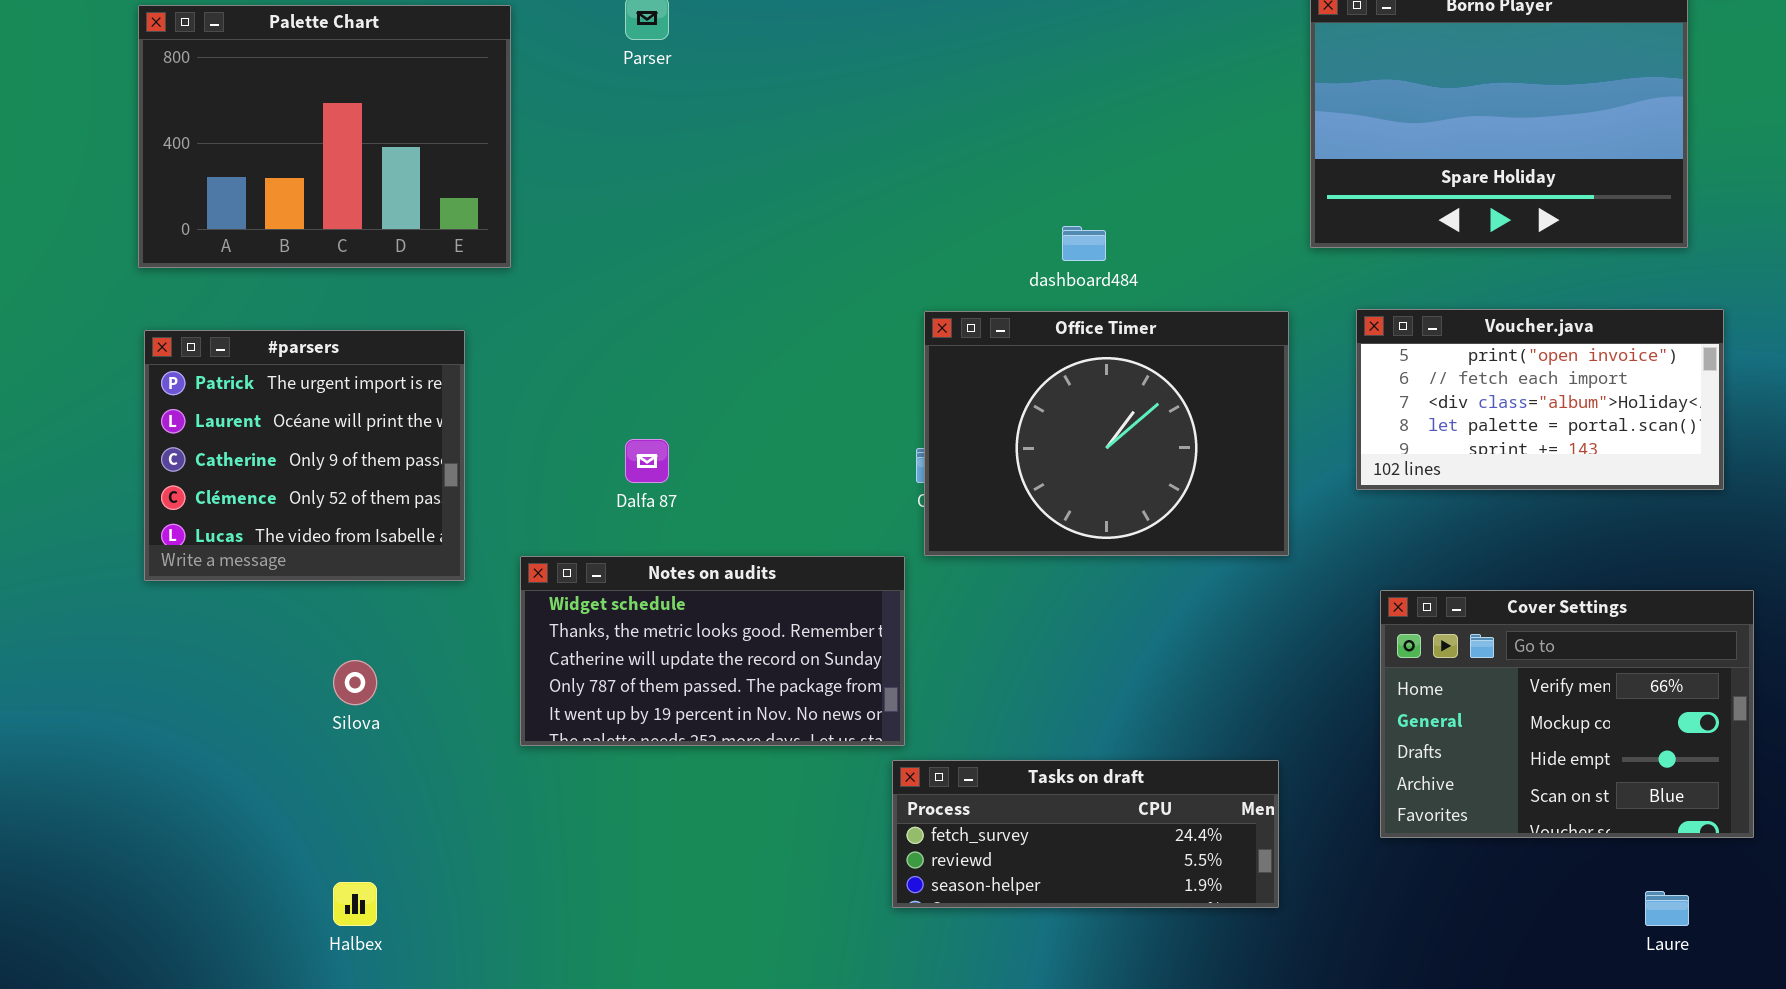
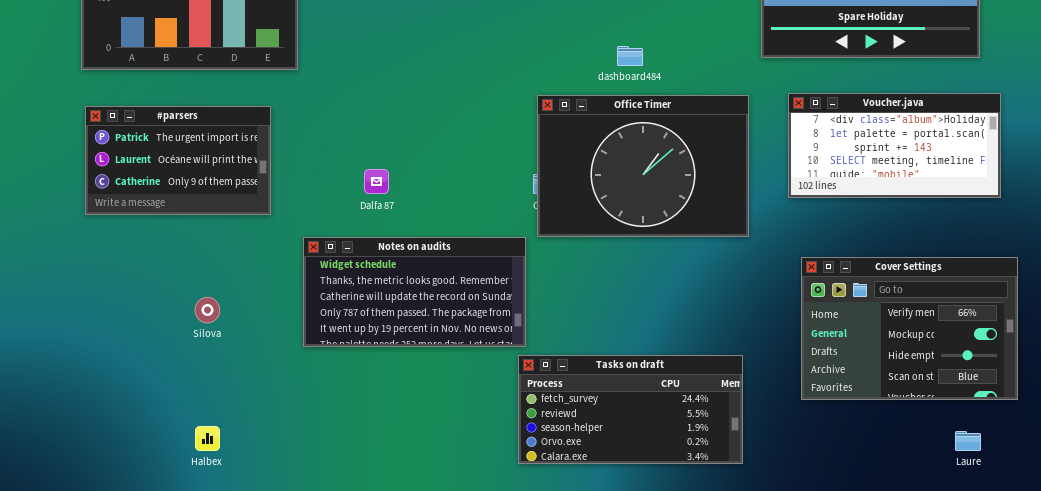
Voucher.java: [1356,309,1724,490] -> [788,93,1001,198], scrolled down 2 rows
#parsers: [144,330,465,581] -> [85,106,271,215], resized
Tasks on draft: [892,760,1279,908] -> [518,355,743,464], resized

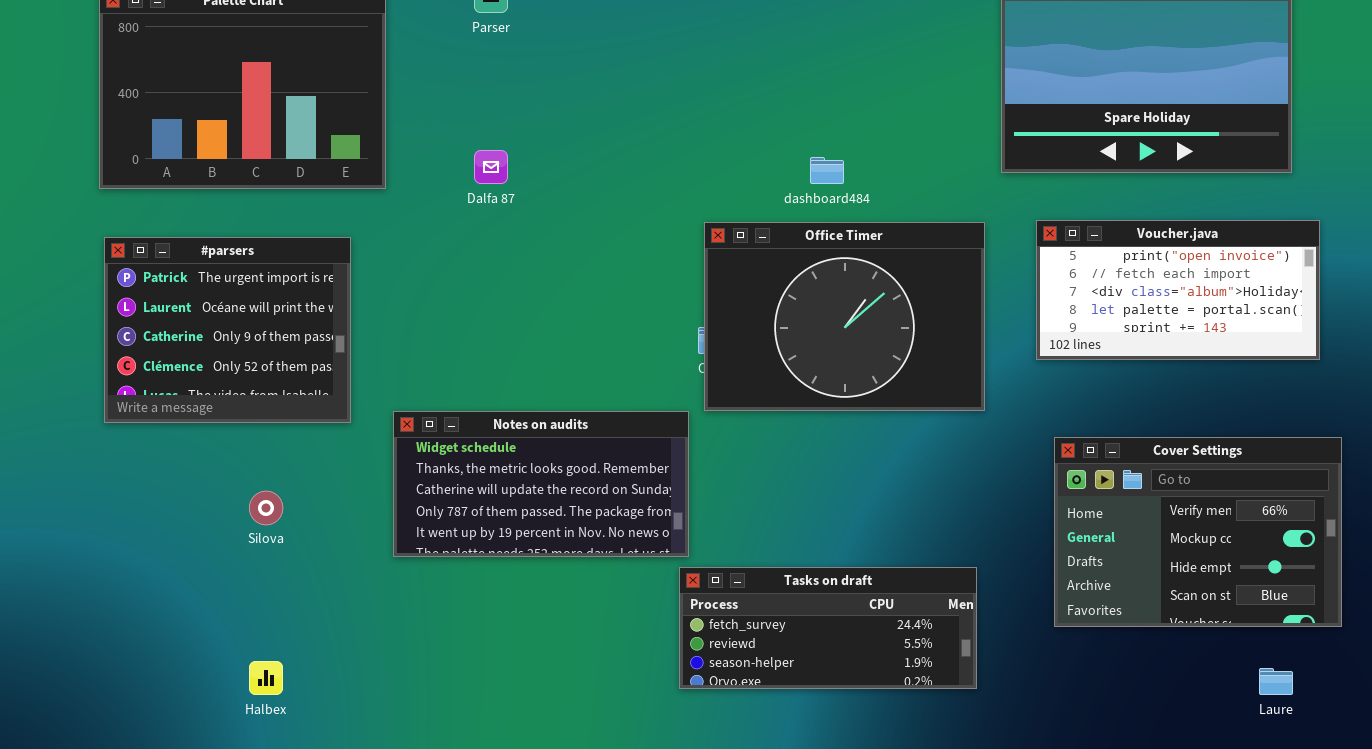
Voucher.java: [788,93,1001,198] -> [1036,220,1320,360], scrolled up 2 rows
#parsers: [85,106,271,215] -> [104,237,351,423], resized
Dalfa 87: [364,169,389,194] -> [474,150,508,184], moved
Tasks on draft: [518,355,743,464] -> [679,567,977,689], resized

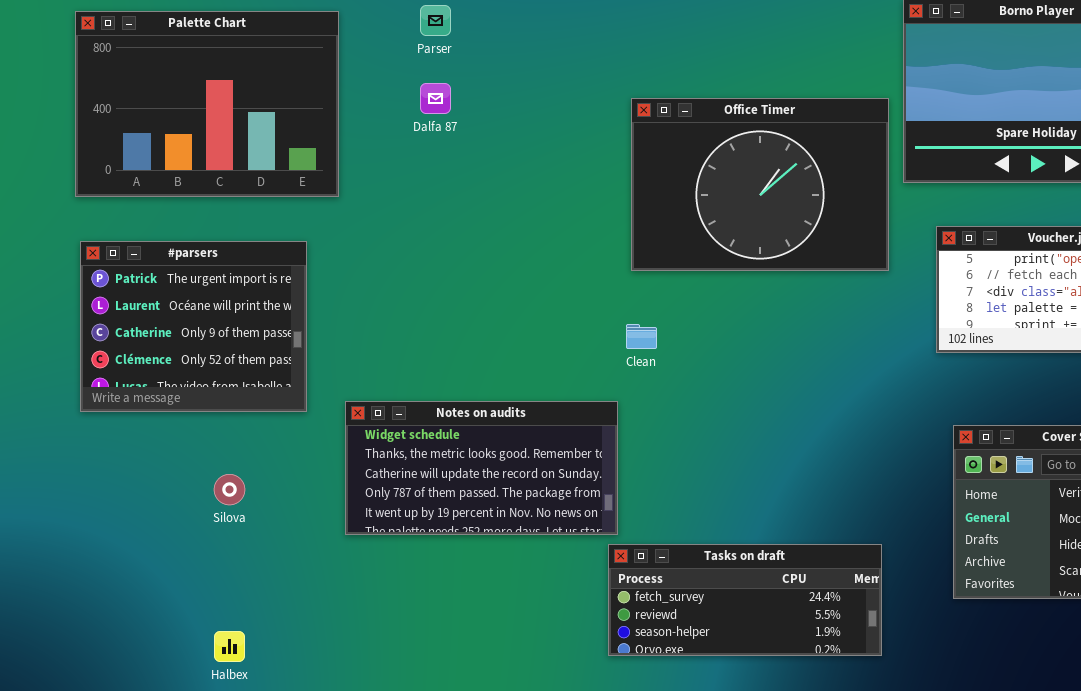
Dalfa 87: [474,150,508,184] -> [420,83,451,114], moved
Office Timer: [704,222,985,411] -> [631,98,889,271], moved

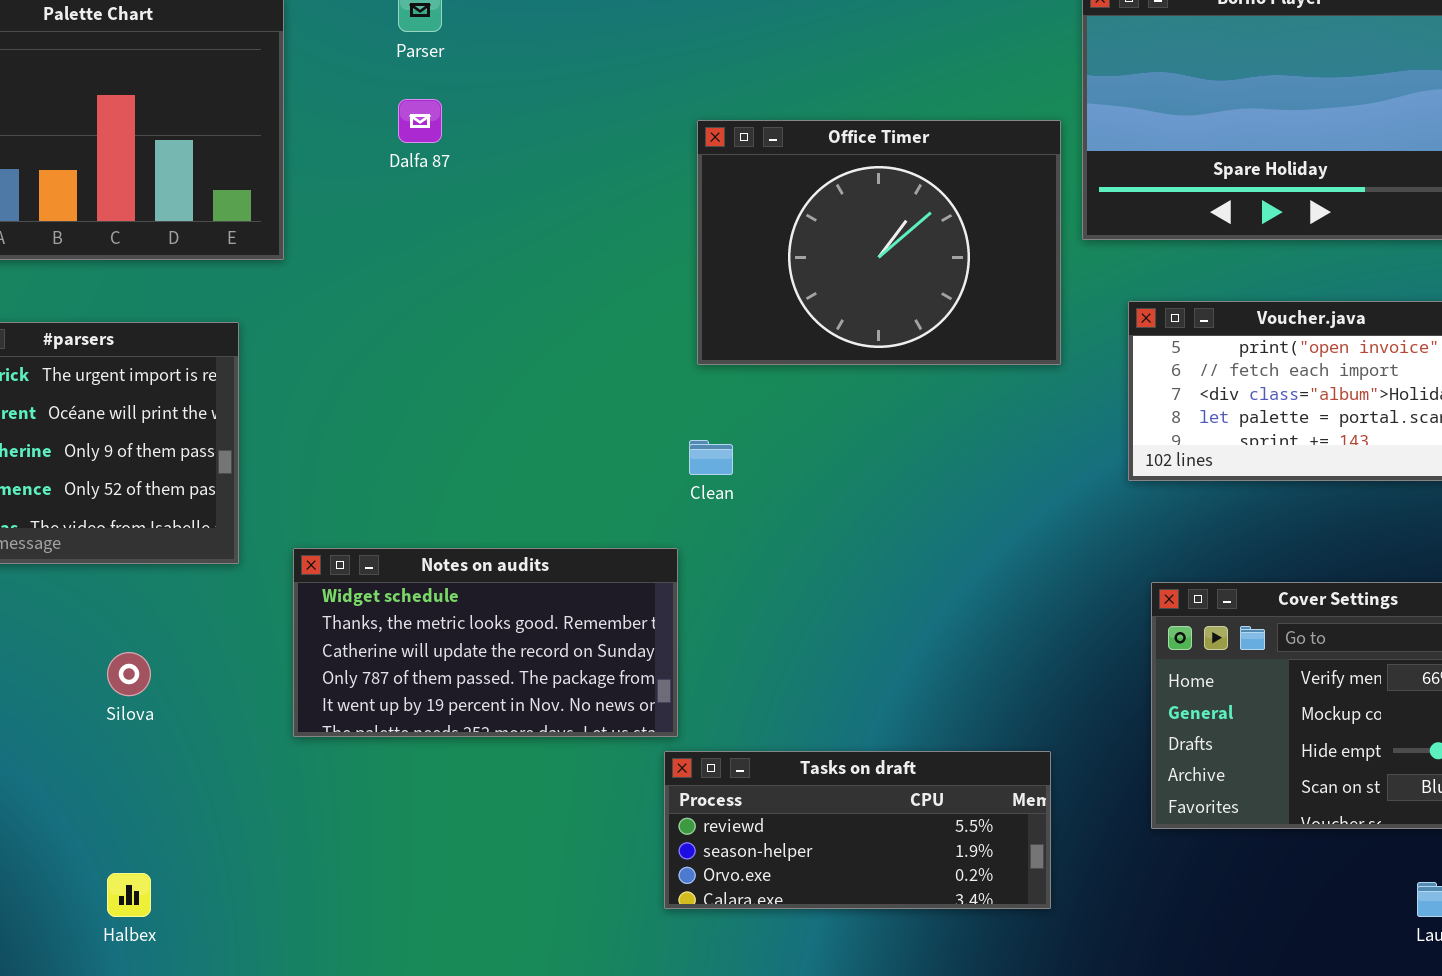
Tasks on draft: [608,544,882,656] -> [664,751,1051,909], scrolled down 1 row

